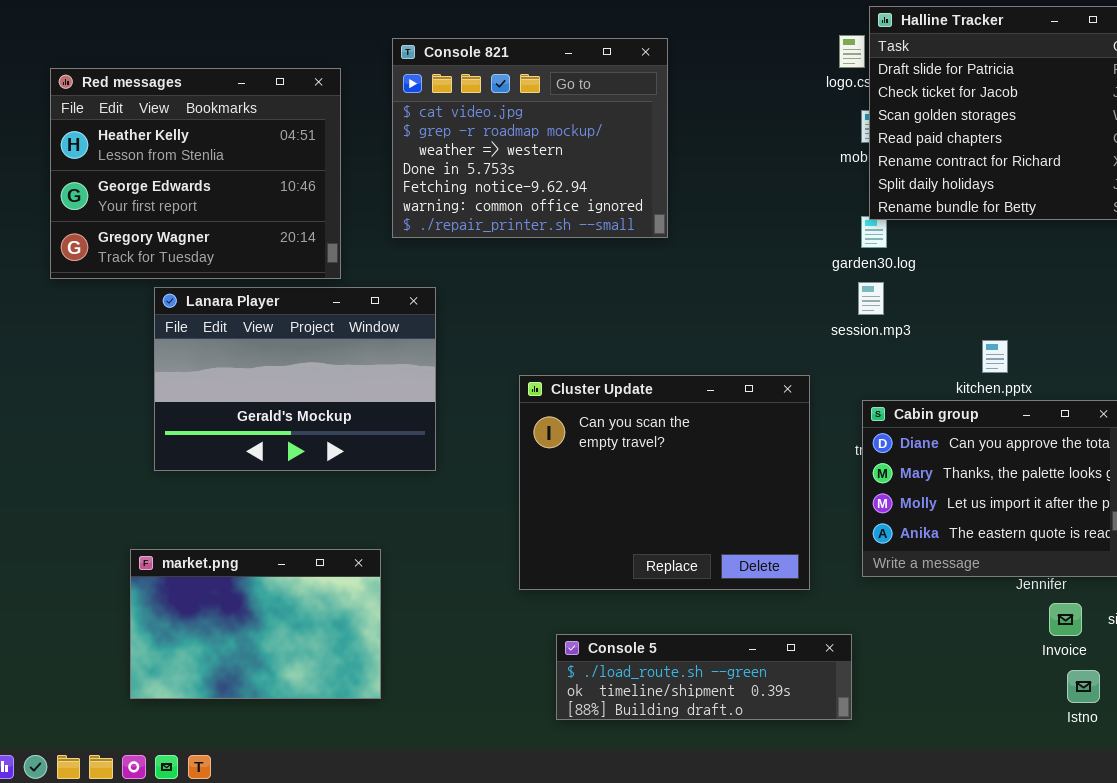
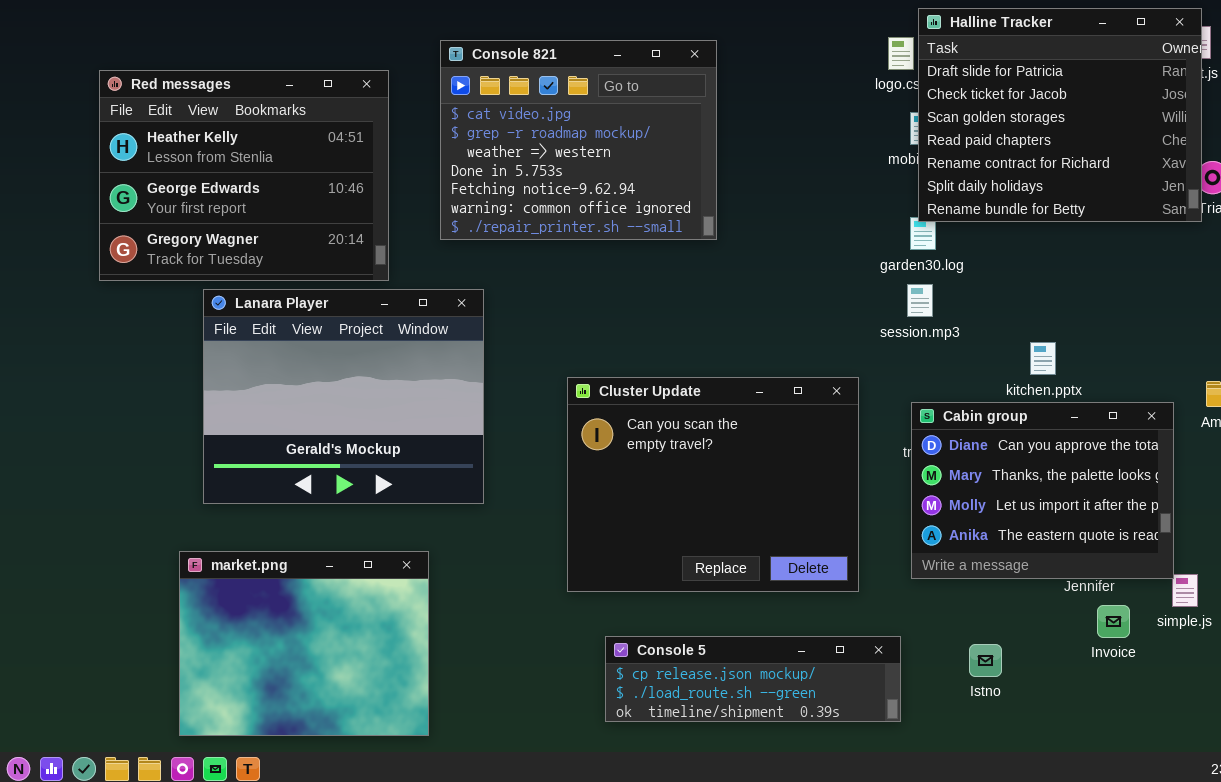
Lanara Player: [154,287,436,471] -> [203,289,484,504], resized
market.png: [130,549,381,699] -> [179,551,429,736], resized
Console 5: [556,634,852,720] -> [605,636,901,722], scrolled up 1 row
Istno: [1067,670,1100,703] -> [969,644,1002,677], moved

